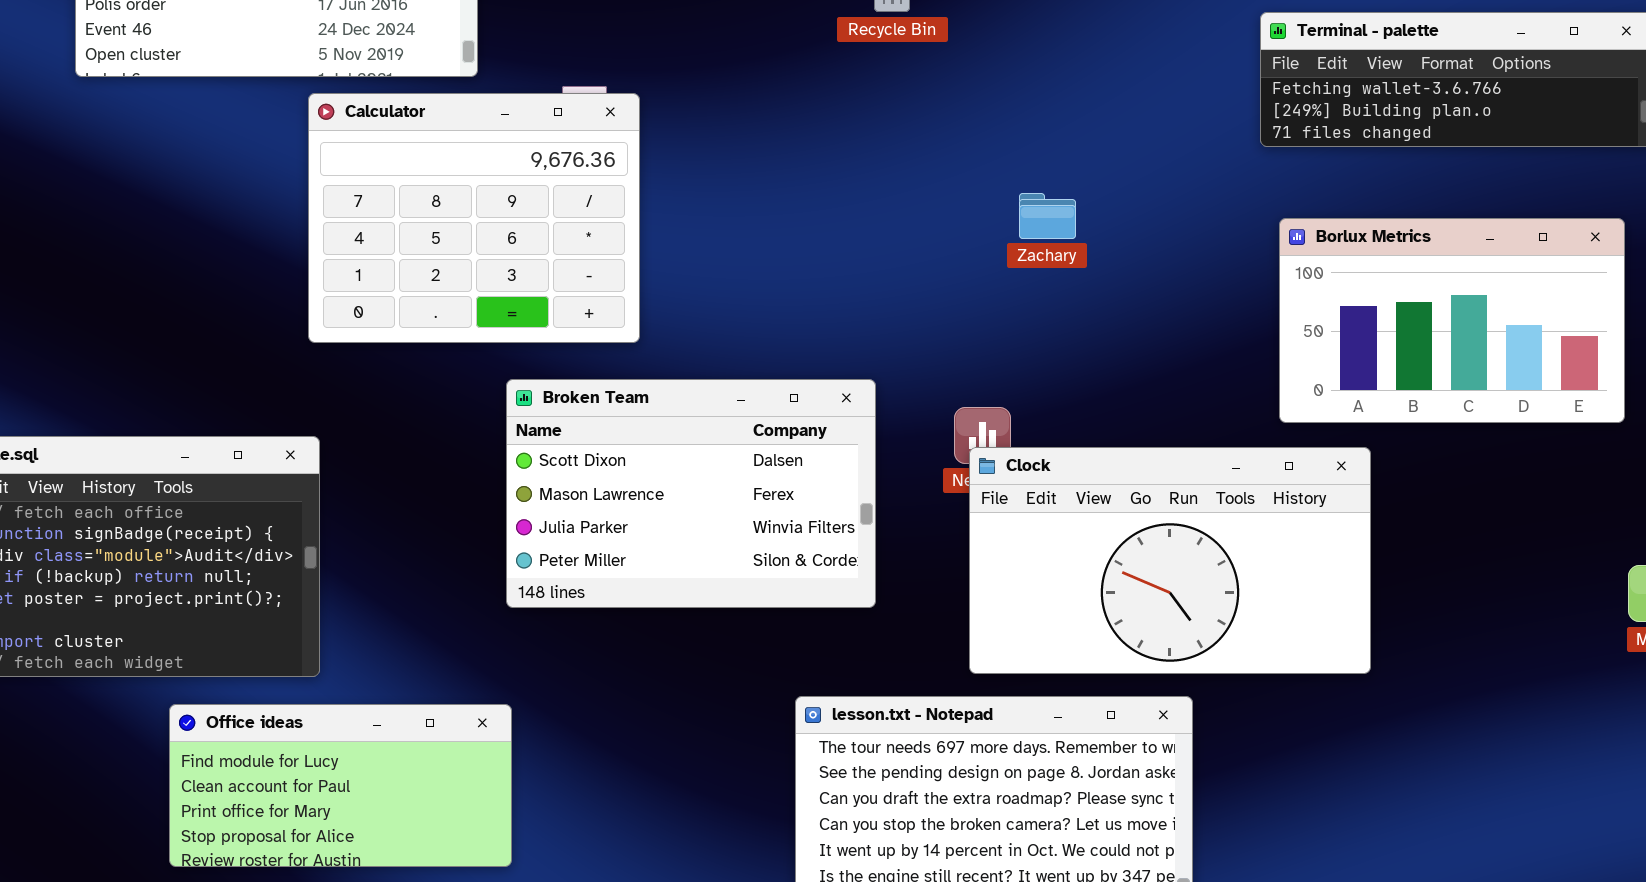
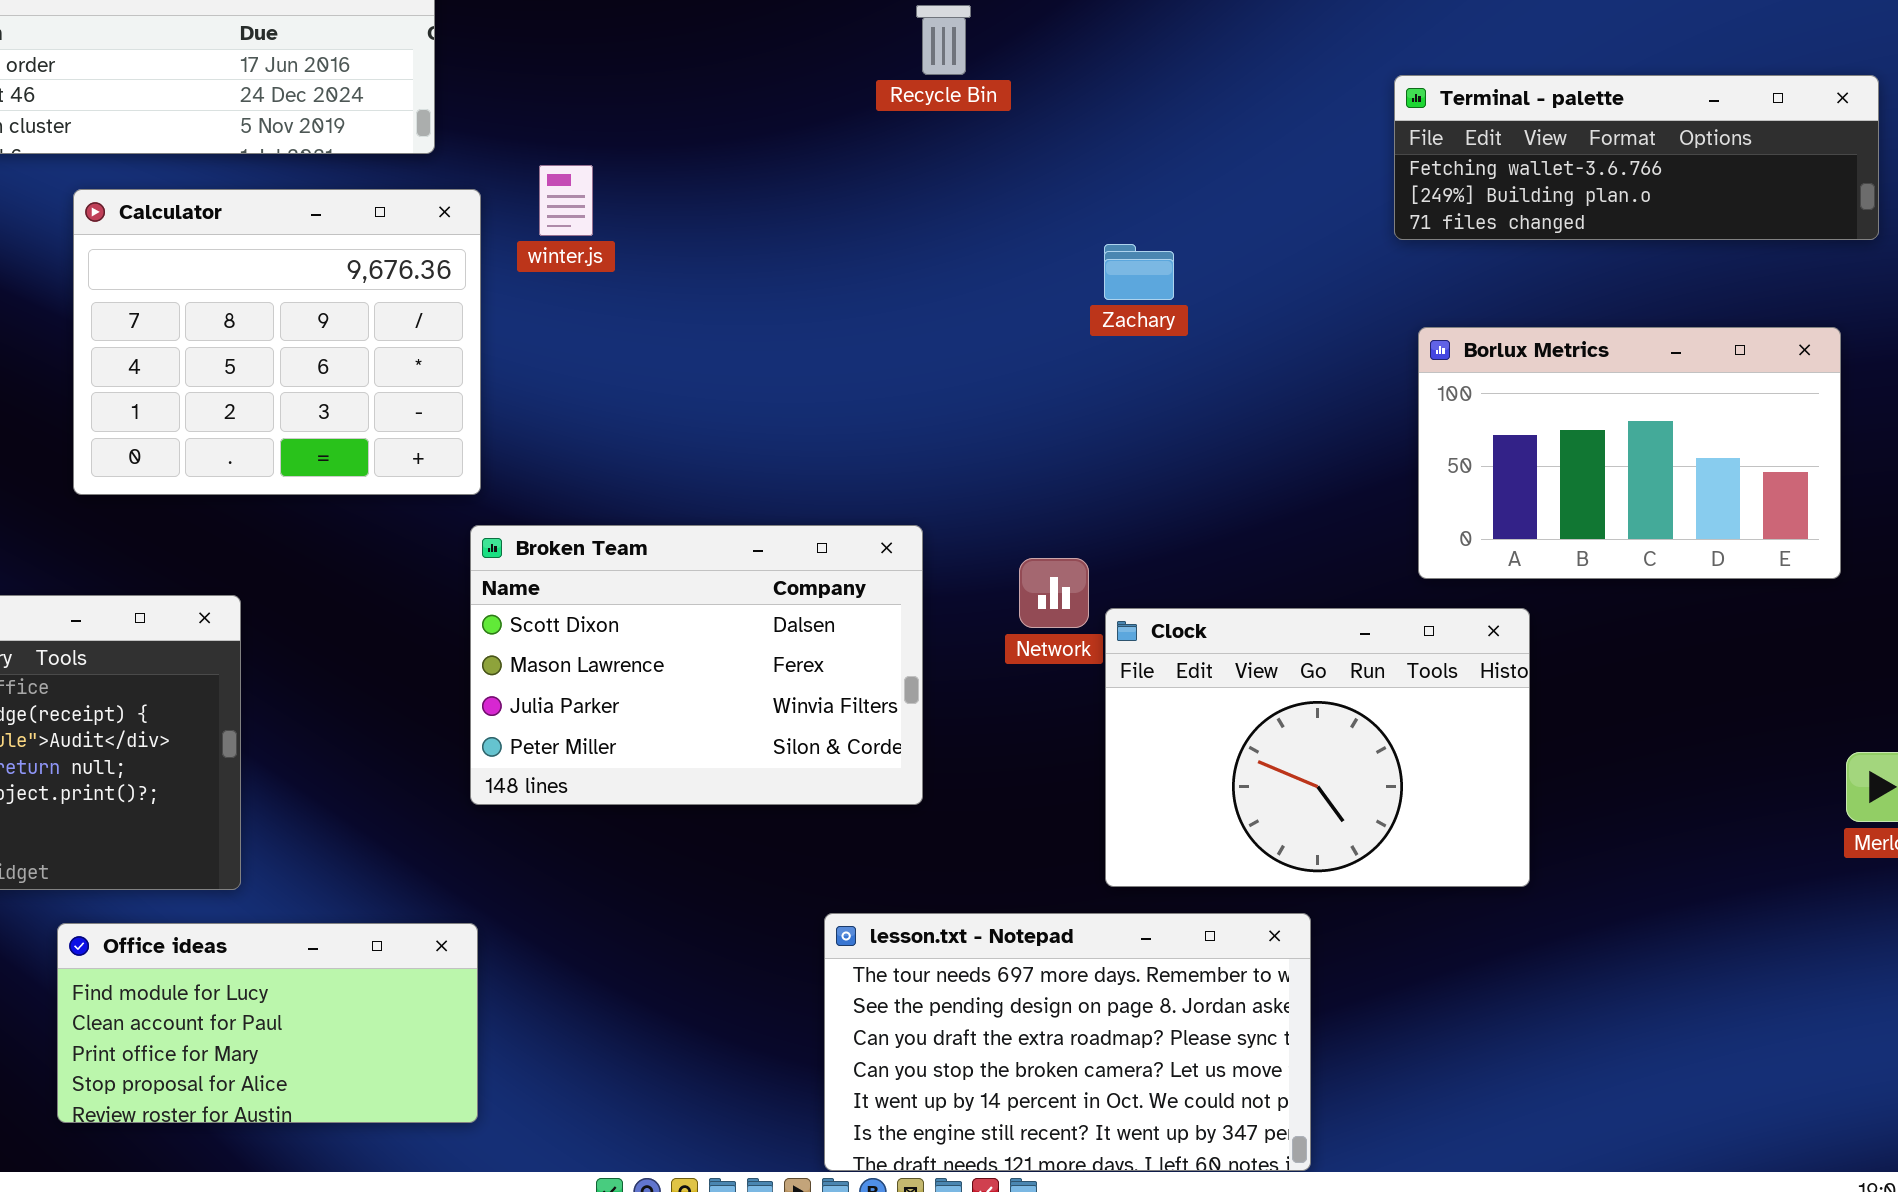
Calculator: [308,93,640,343] -> [73,189,481,495], moved
Zachary: [1019,193,1076,239] -> [1104,244,1174,300], moved
Clock: [969,447,1371,674] -> [1105,608,1530,887], resized

